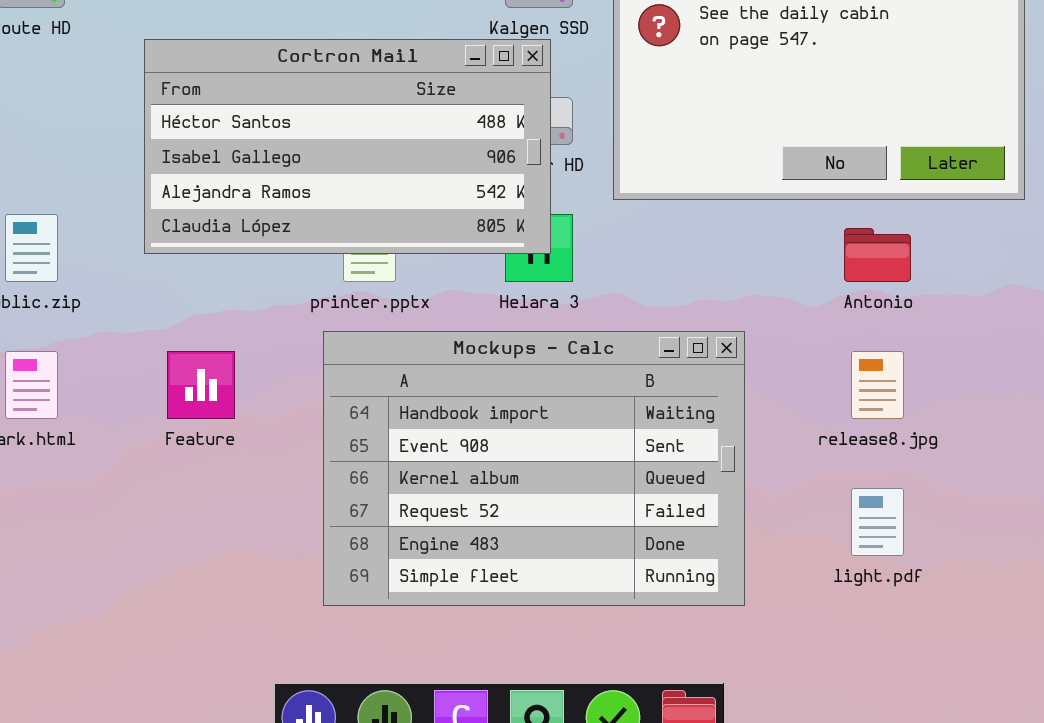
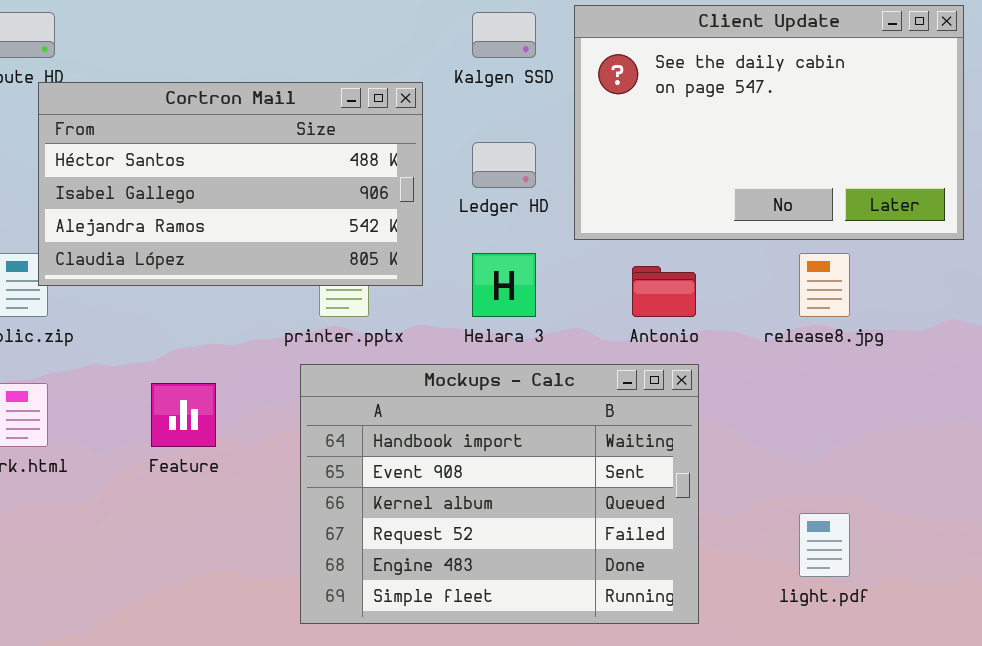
Cortron Mail: [144,39,551,254] -> [38,82,423,286], moved
Antonio: [844,228,911,282] -> [632,266,696,317], moved
release8.jpg: [851,351,904,419] -> [799,253,850,317], moved

